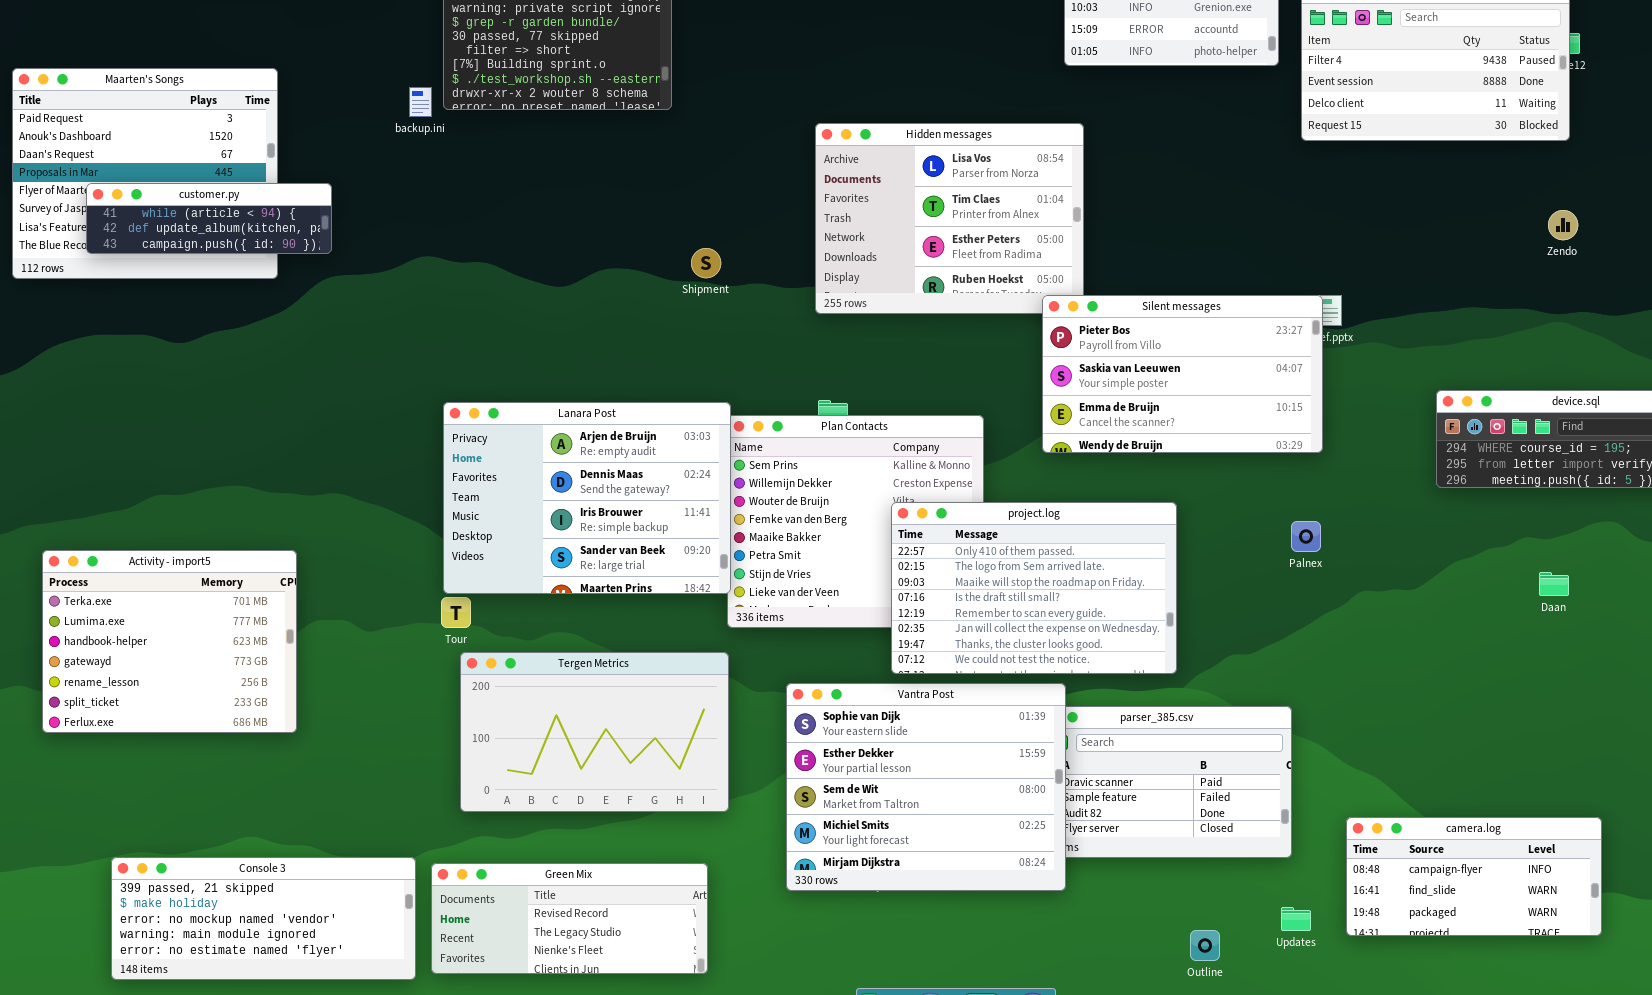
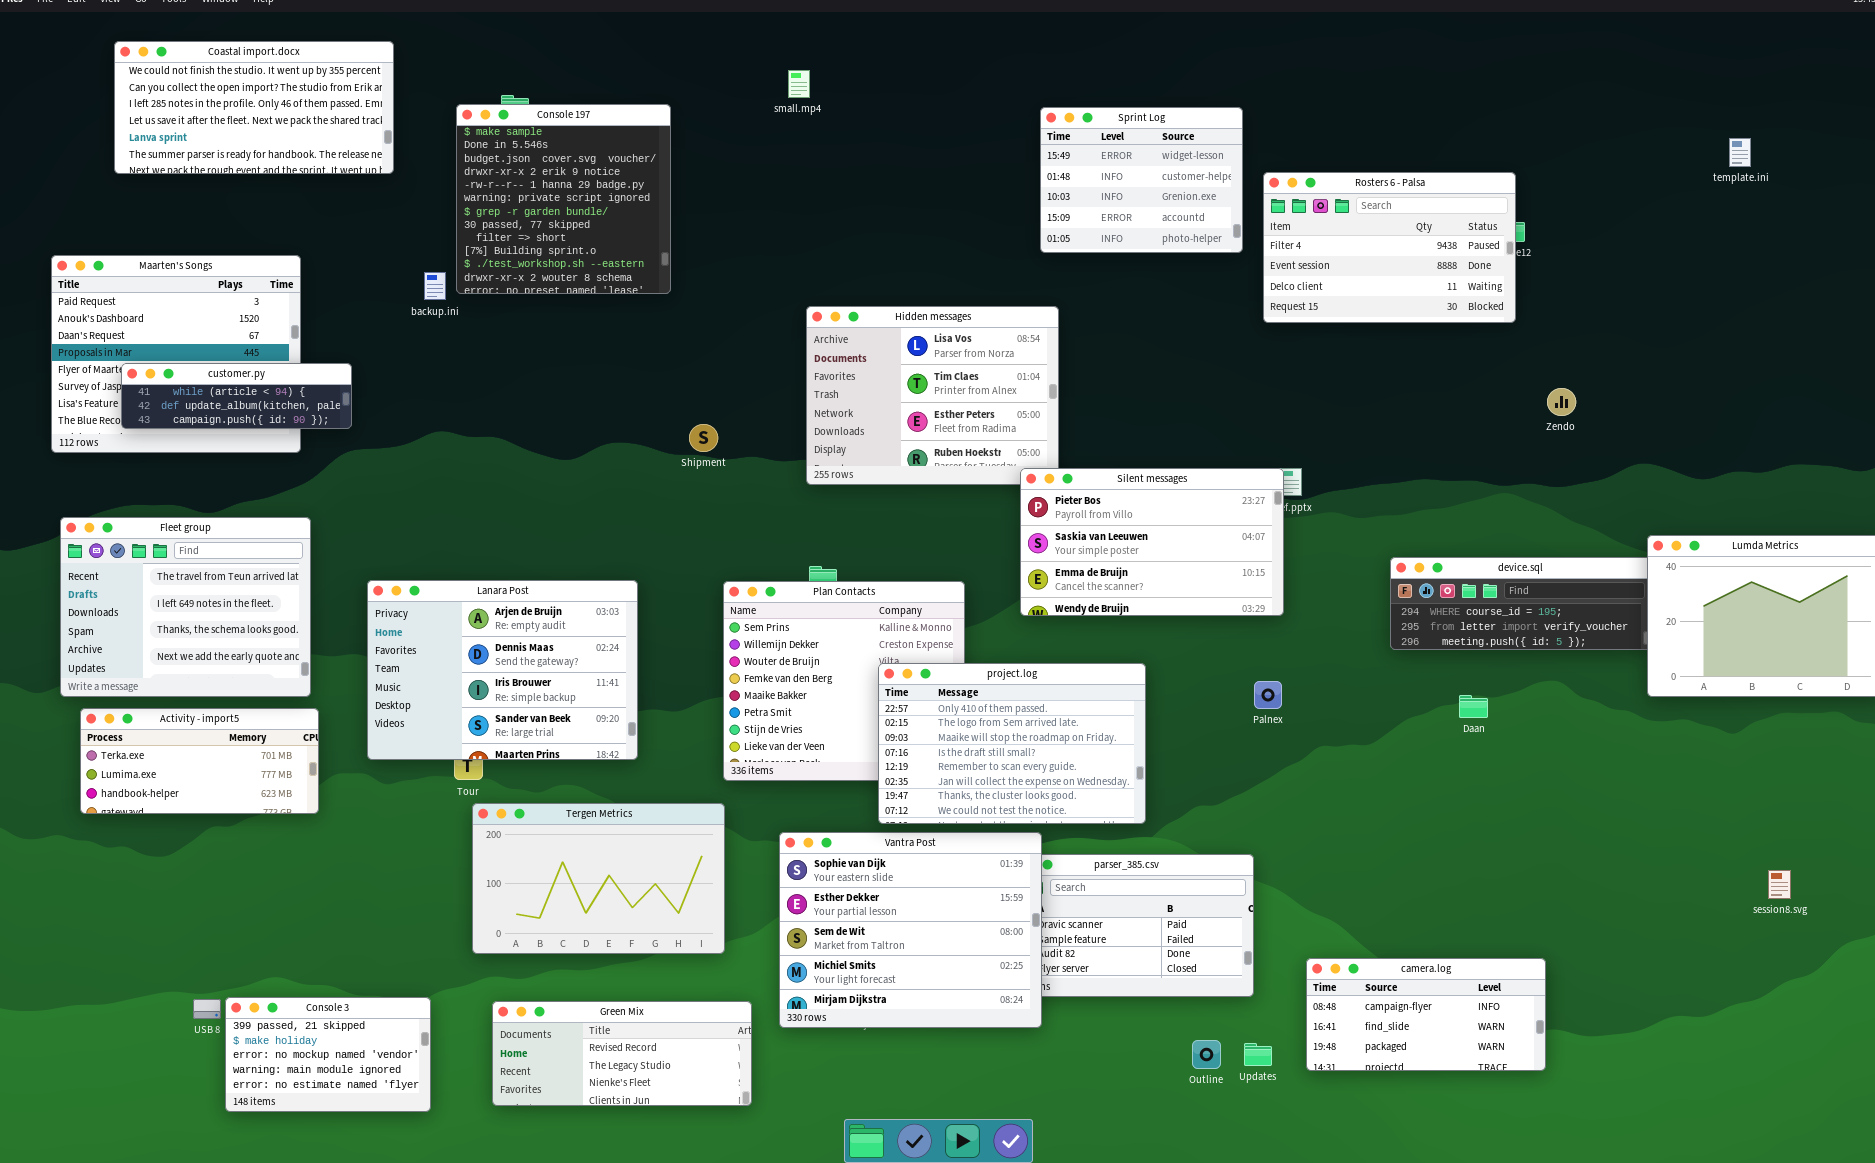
Zendo: [1548,210,1578,240] -> [1547,388,1576,416], moved
Fleet group: none -> [60,517,311,697], opened
Lanara Post: [443,402,731,594] -> [367,580,638,760], moved
Activity - import5: [42,550,297,733] -> [80,708,319,814], resized
Daan: [1539,572,1569,596] -> [1459,695,1488,718], moved
Console 3: [111,857,416,980] -> [225,997,431,1112], resized
Green Mix: [431,863,708,974] -> [492,1001,752,1106], moved
Outline: [1190,930,1220,961] -> [1192,1040,1221,1069], moved

